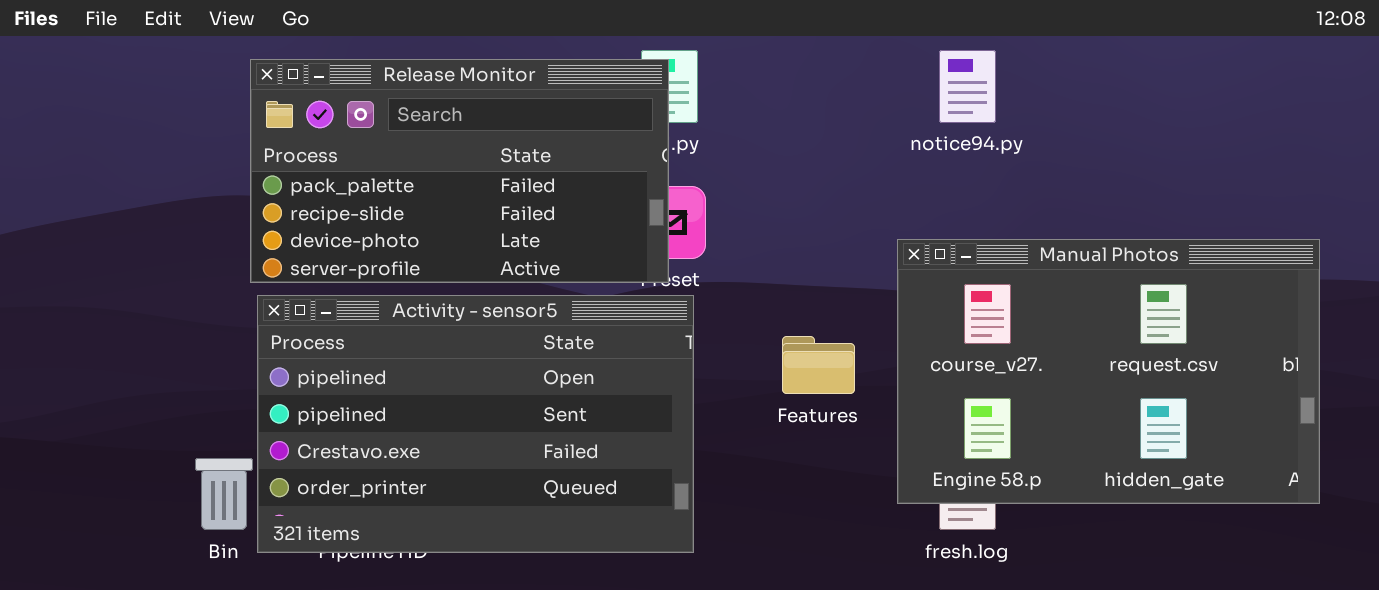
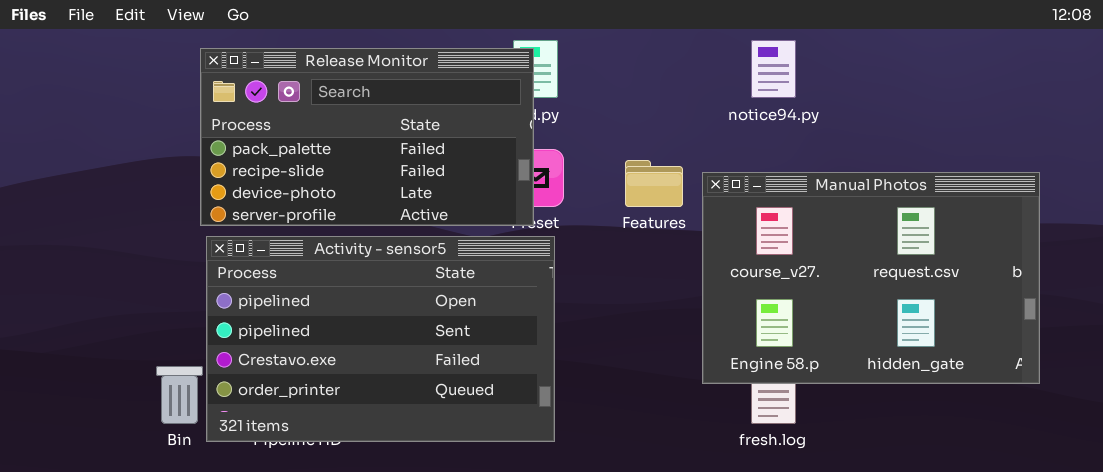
Manual Photos: [897,239,1320,504] -> [702,172,1040,384], moved
Features: [782,336,855,394] -> [625,160,683,207], moved

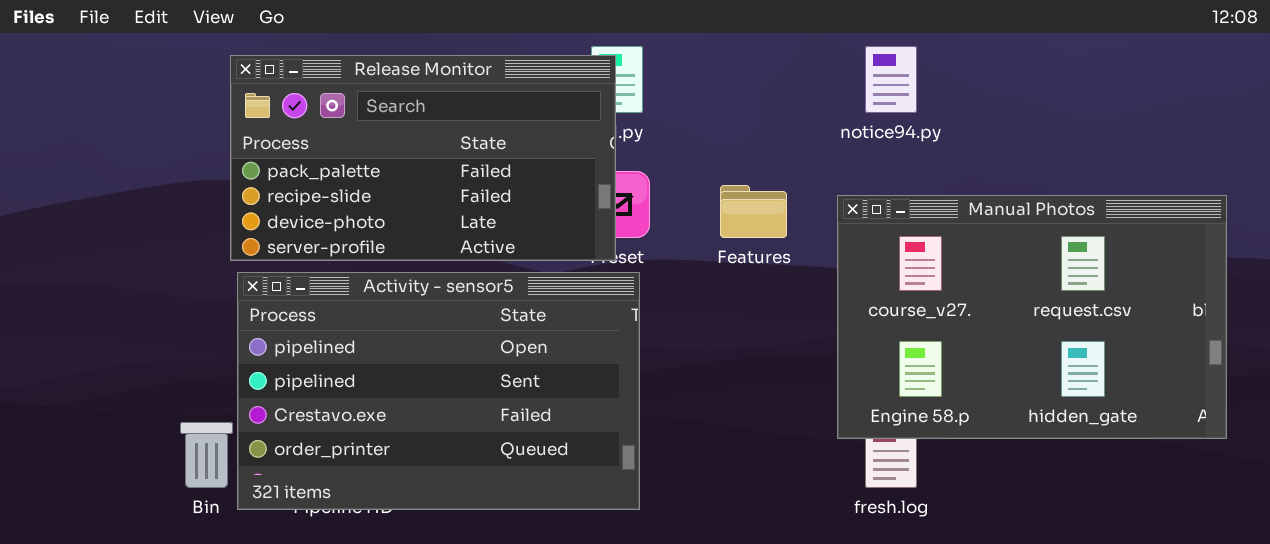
Manual Photos: [702,172,1040,384] -> [837,195,1227,439], moved

